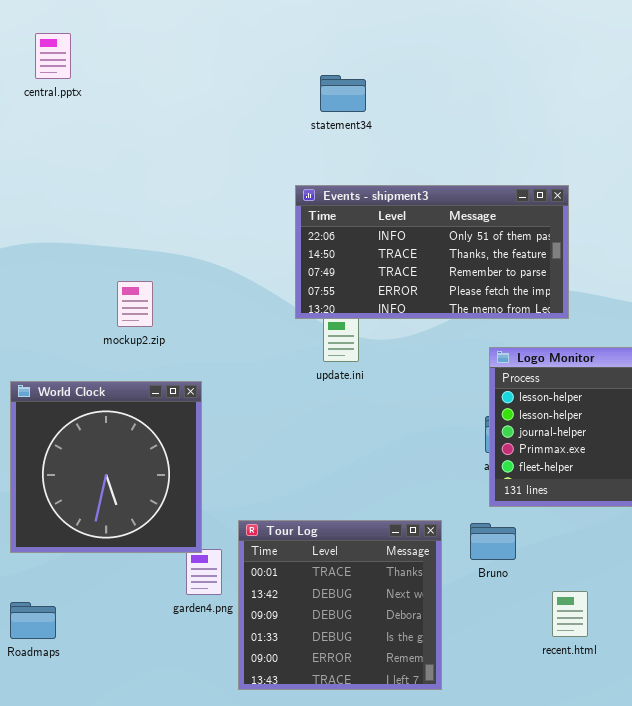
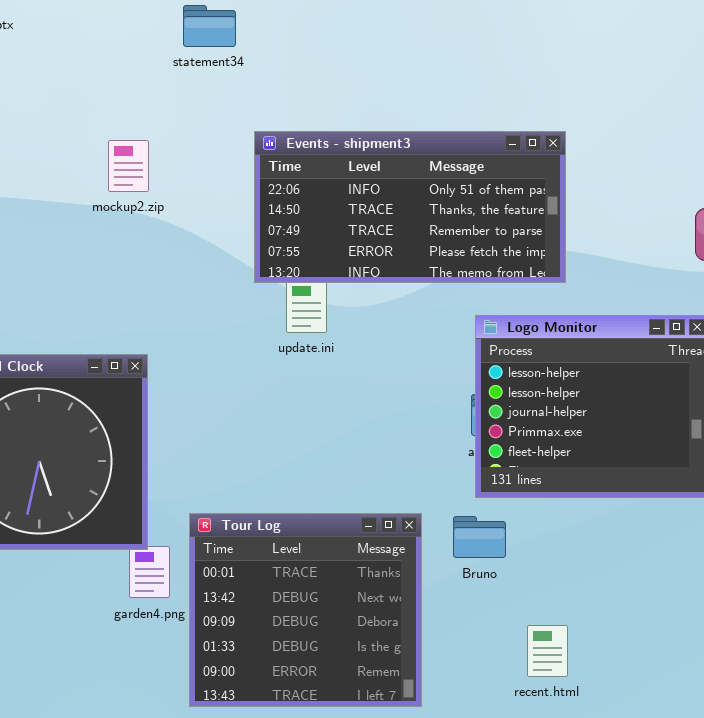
statement34: [320,75,366,112] -> [183,5,236,47], moved
mockup2.zip: [117,281,153,327] -> [108,140,149,192], moved
recent.html: [552,591,588,637] -> [527,625,568,677], moved

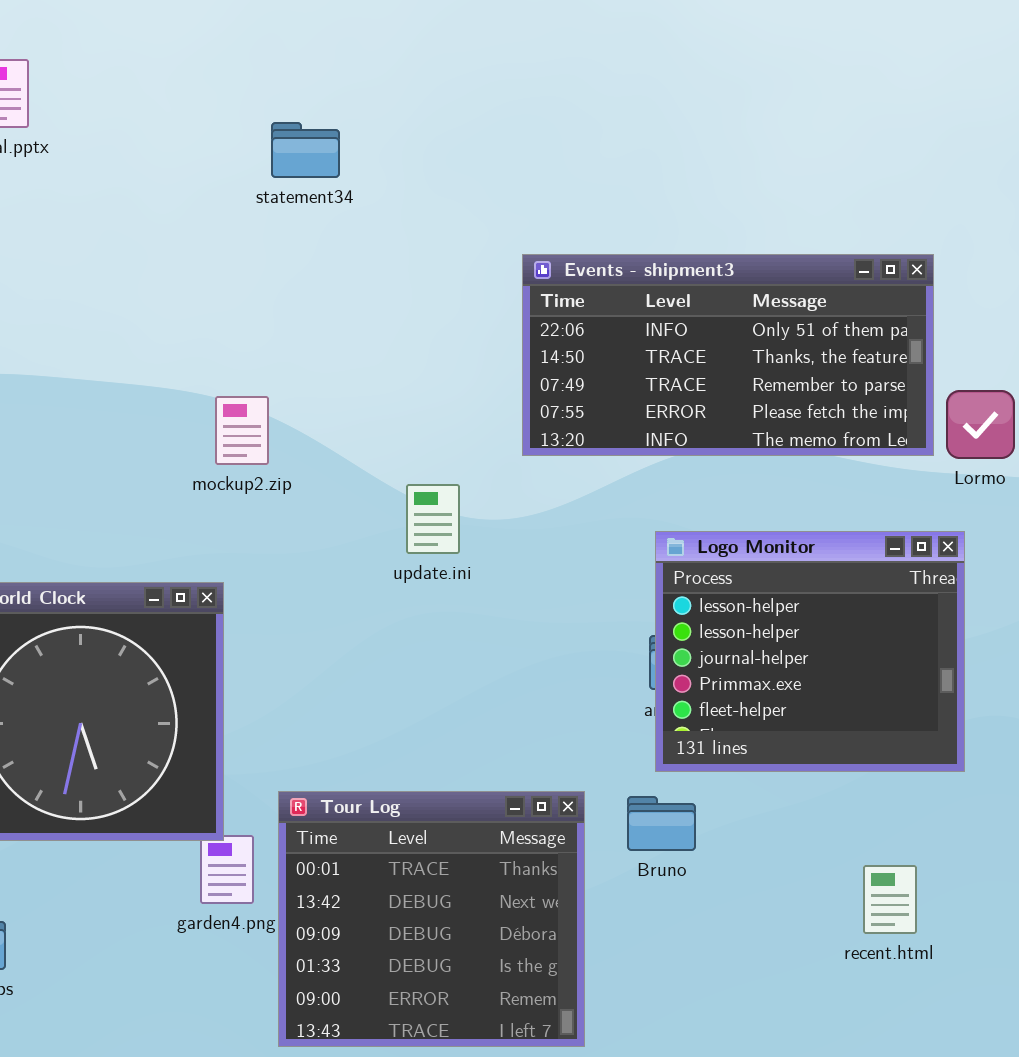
Events - shipment3: [254,131,566,283] -> [522,254,934,456], moved
mockup2.zip: [108,140,149,192] -> [215,396,269,465], moved
recent.html: [527,625,568,677] -> [863,865,917,934], moved

